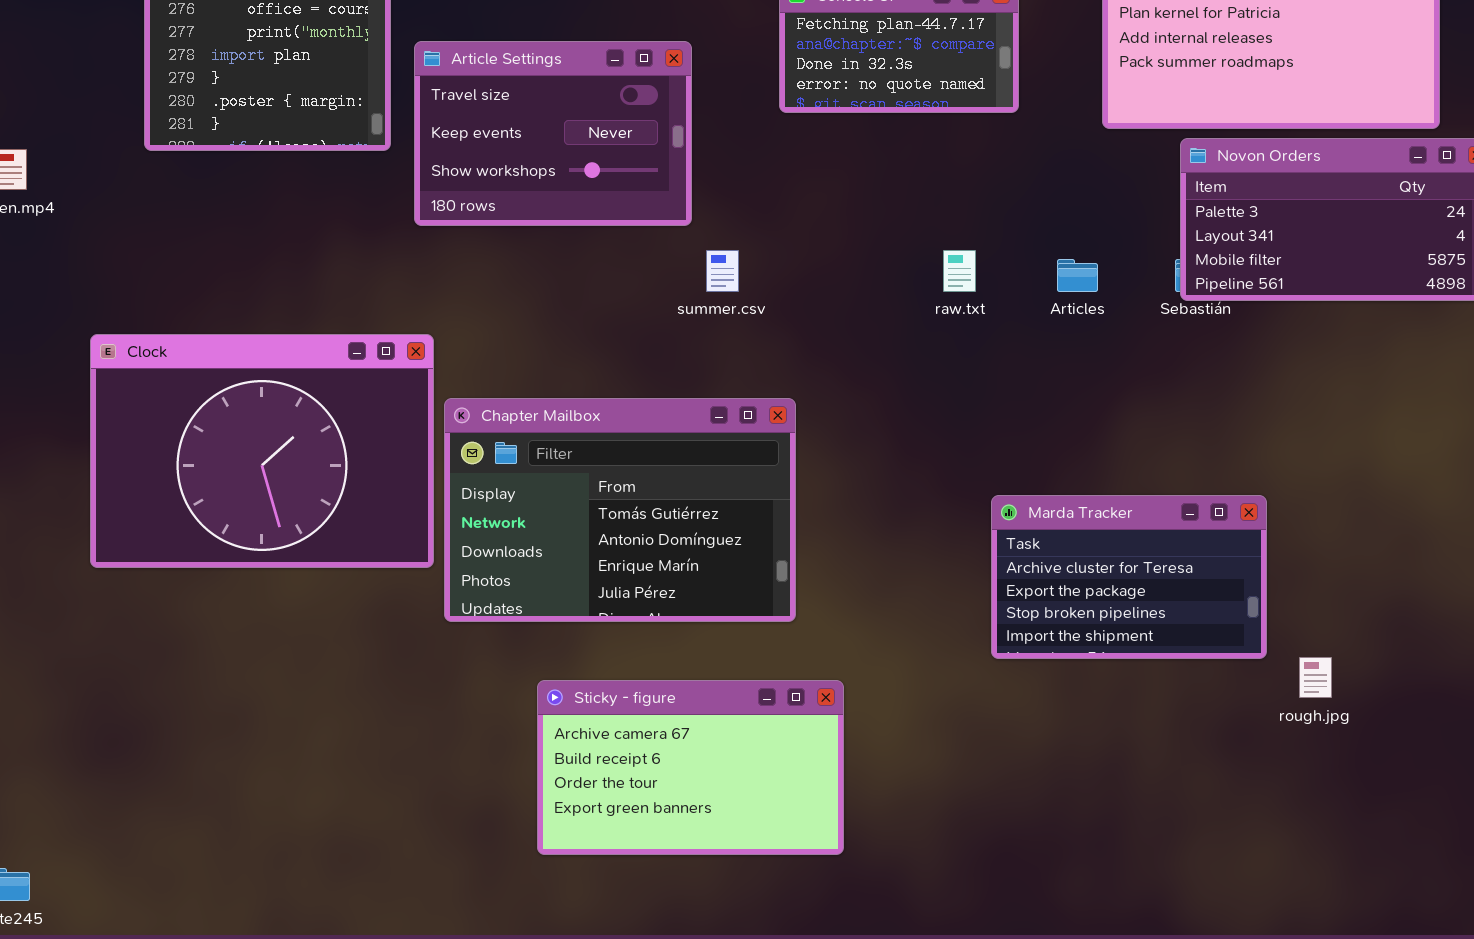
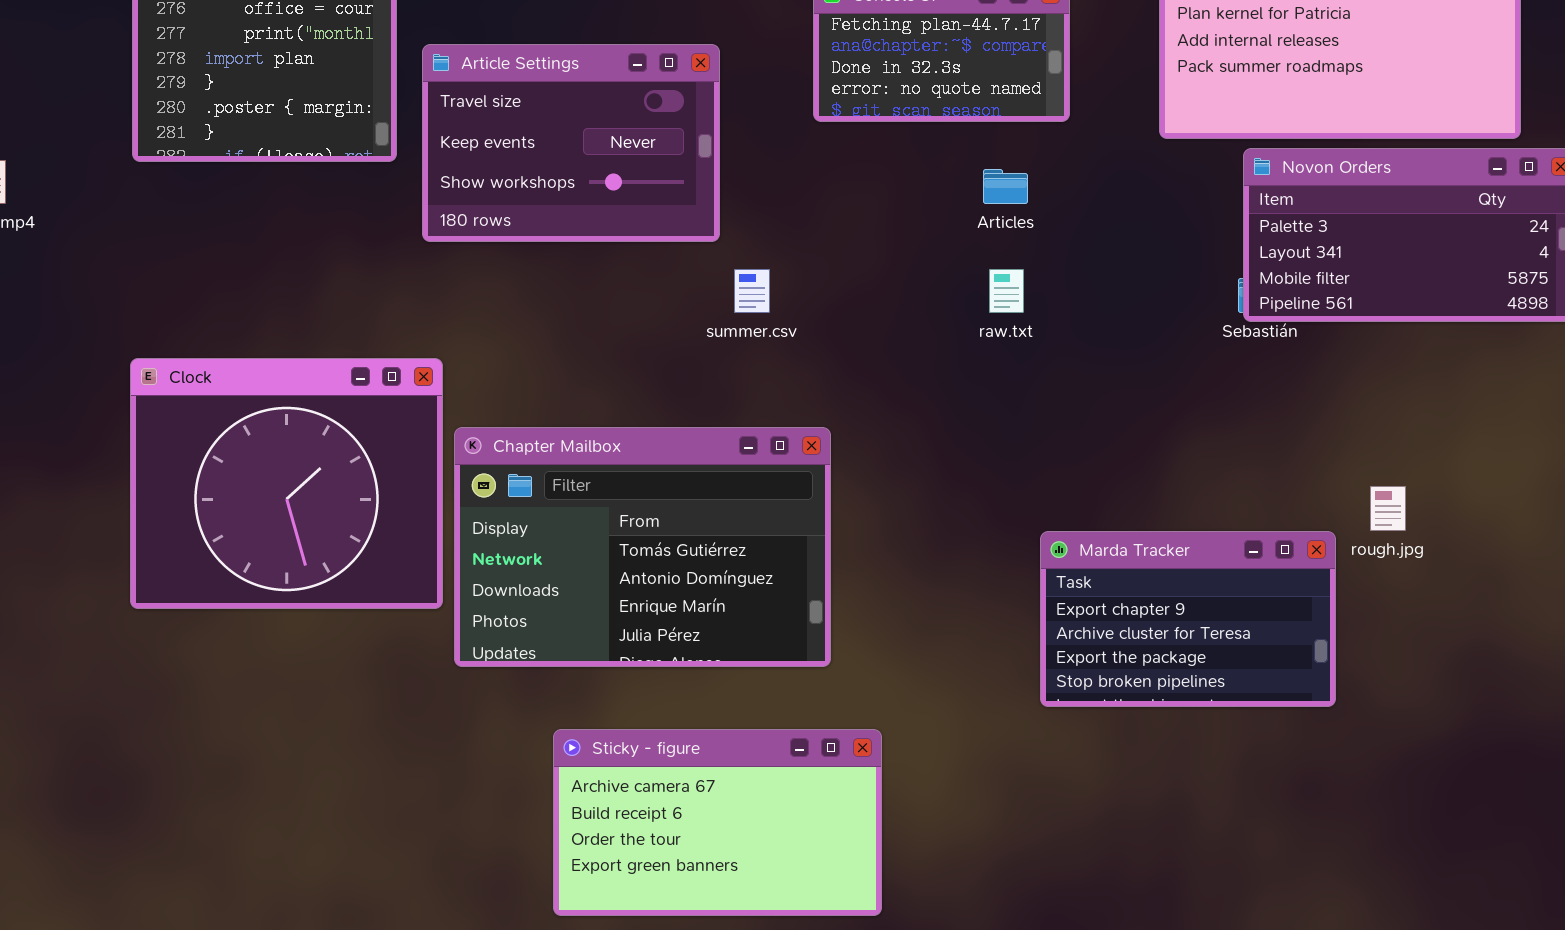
Articles: [1057,259,1098,292] -> [983,169,1028,204], moved
Clock: [90,334,434,568] -> [130,358,443,609], resized
Marda Tracker: [991,495,1267,659] -> [1040,531,1336,707], scrolled up 1 row
rough.jpg: [1299,657,1332,698] -> [1370,486,1406,531], moved

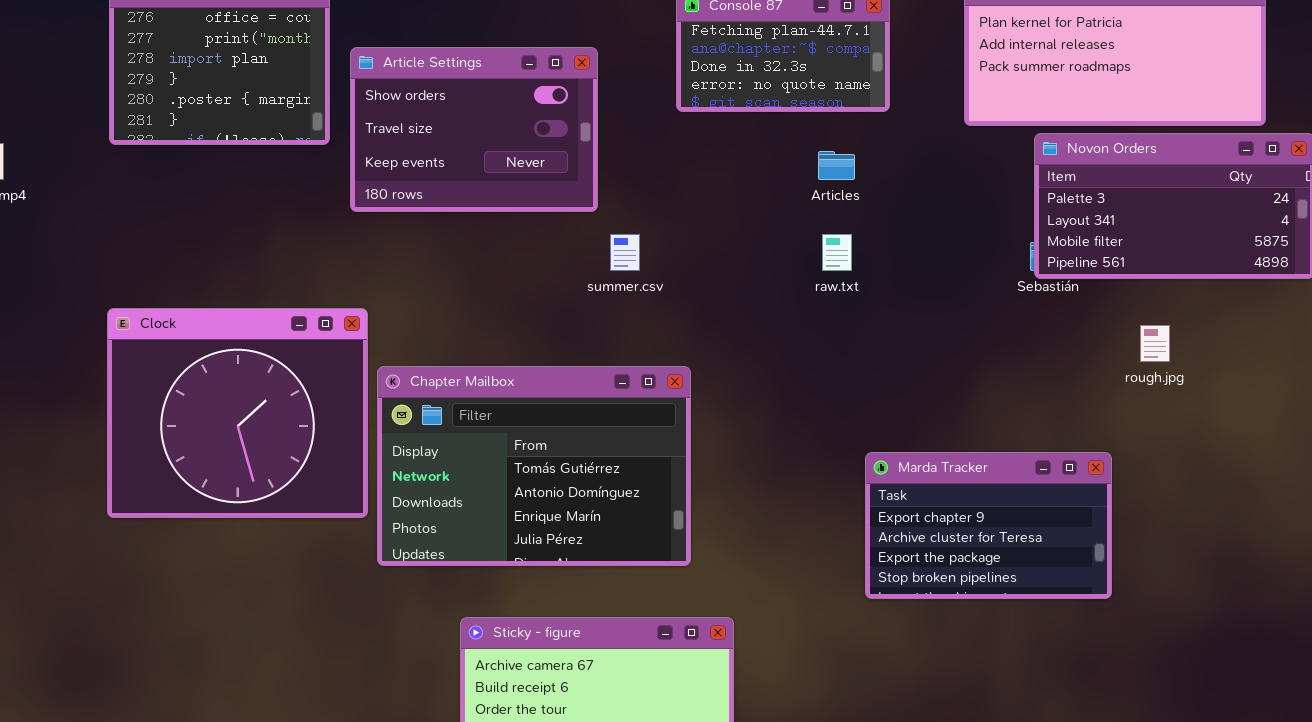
Article Settings: [422,44,720,242] -> [350,47,598,212], scrolled up 1 row
rough.jpg: [1370,486,1406,531] -> [1140,325,1170,362], moved

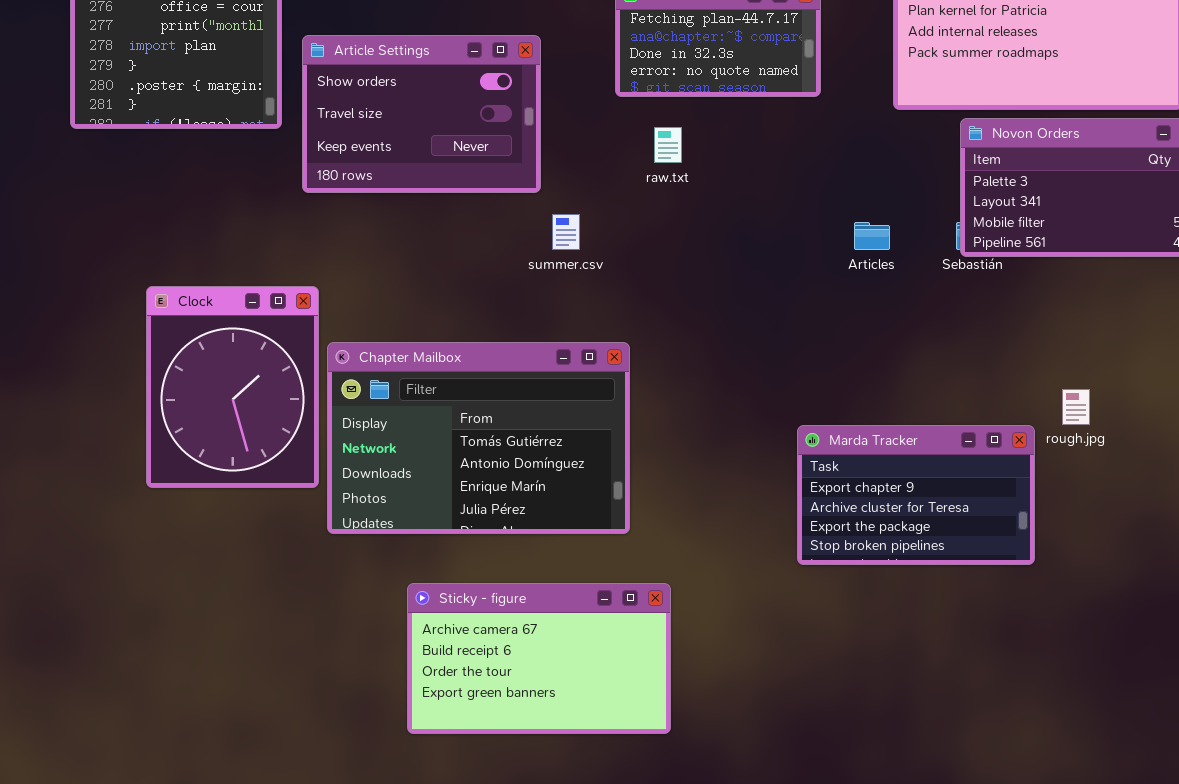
Articles: [818,151,855,180] -> [854,222,890,250], moved
raw.txt: [822,234,852,271] -> [654,127,682,163], moved
Clock: [107,308,368,518] -> [146,286,319,488], resized
rough.jpg: [1140,325,1170,362] -> [1062,389,1090,425], moved

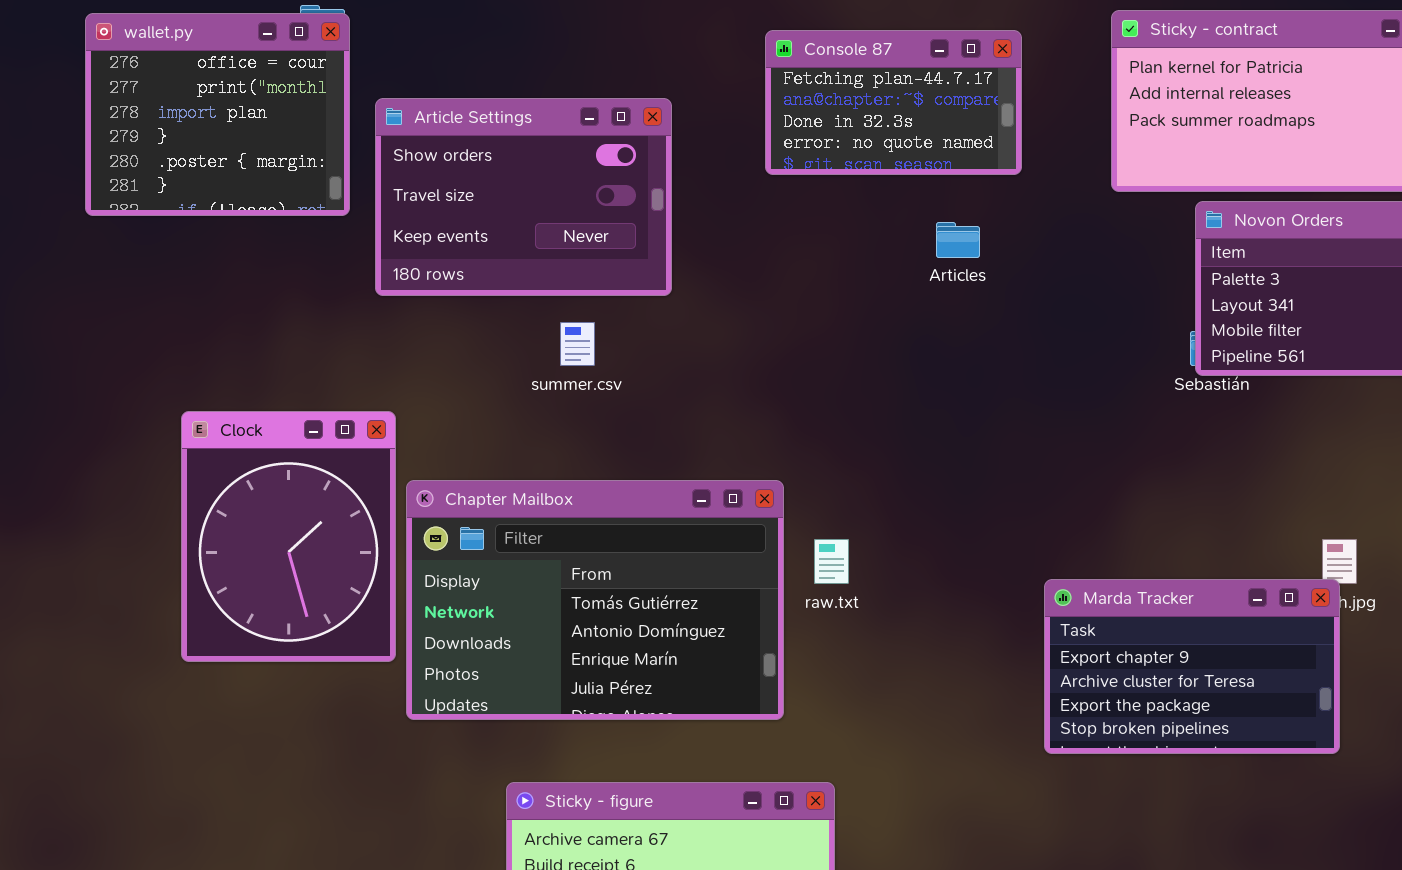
raw.txt: [654,127,682,163] -> [814,539,849,584], moved
summer.csv: [552,214,580,250] -> [560,322,595,366], moved
Articles: [854,222,890,250] -> [936,222,980,258], moved
Marda Tracker: [797,425,1035,565] -> [1044,579,1340,754], moved

